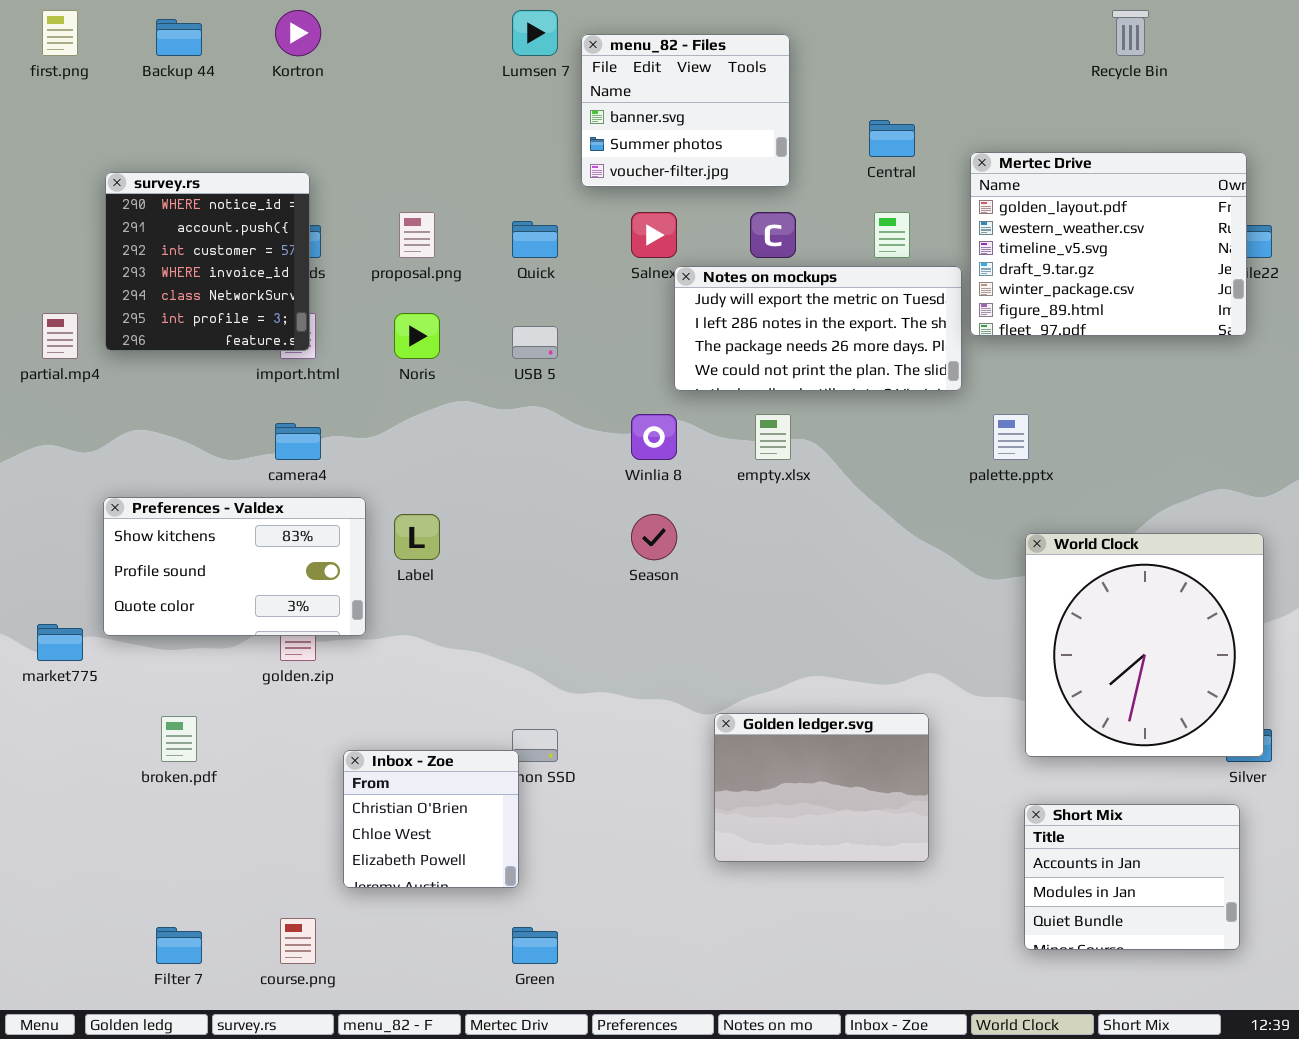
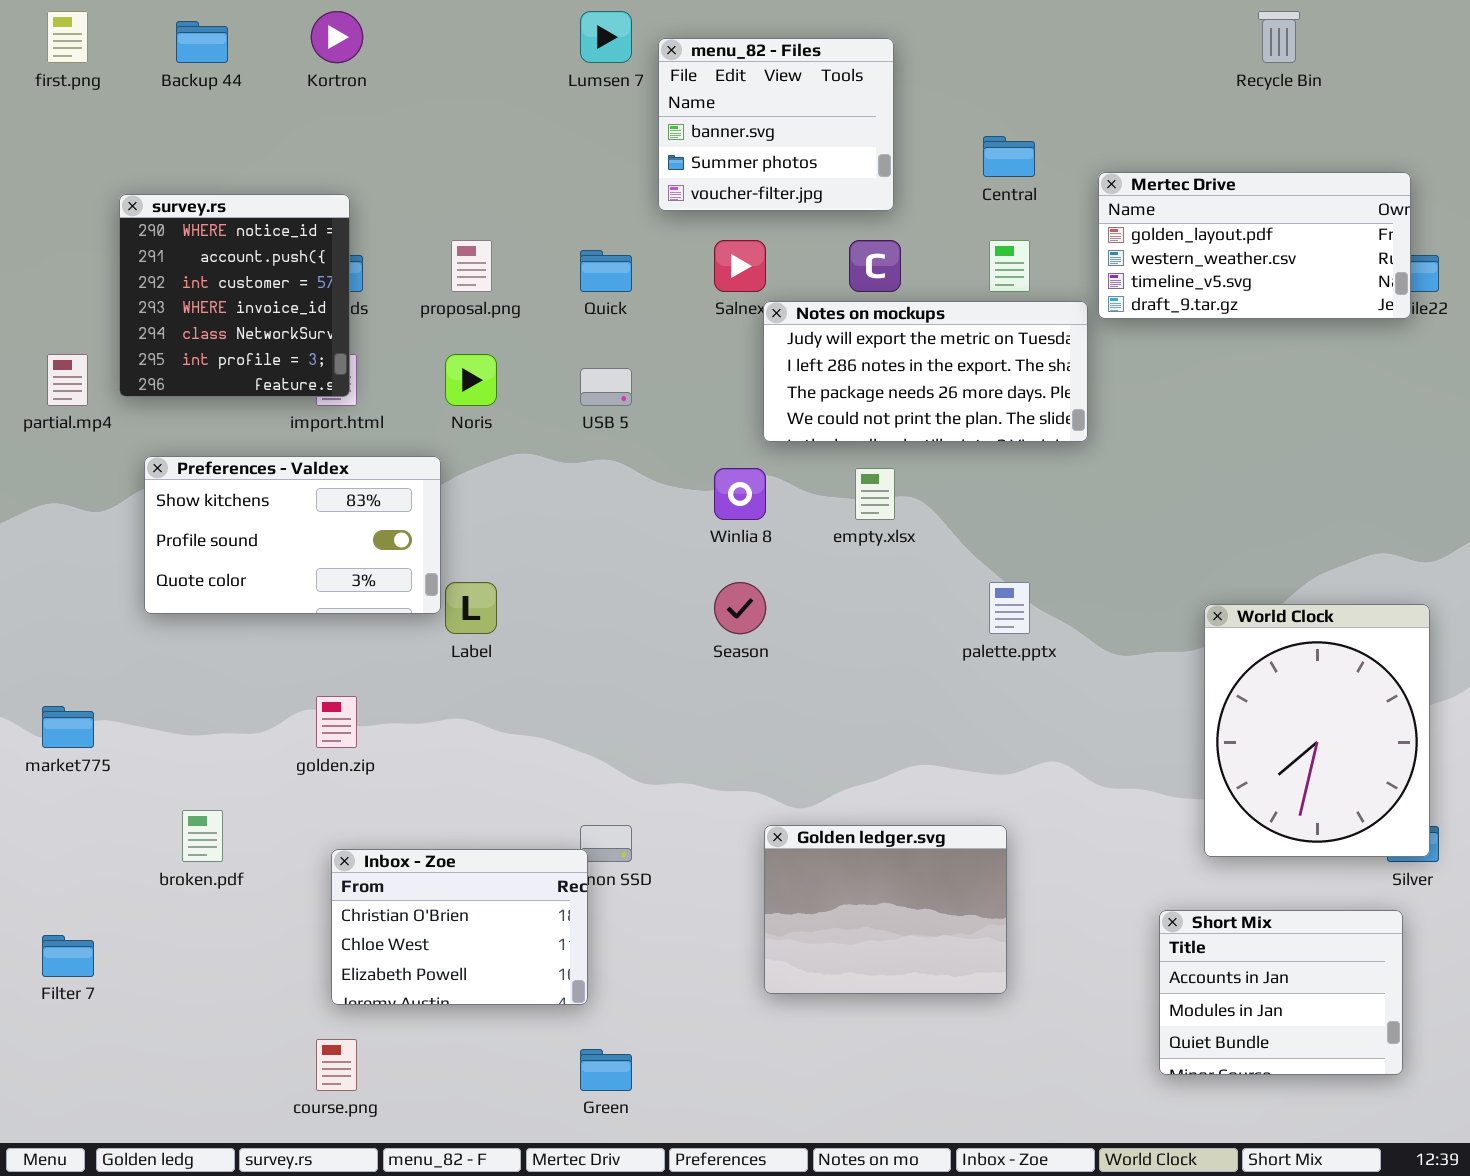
Mertec Drive: [970,152,1247,336] -> [1098,172,1411,319], resized
palette.pptx: [993,414,1029,460] -> [989,582,1030,634], moved
Preferences - Valdex: [103,497,366,636] -> [144,456,441,614], moved
World Clock: [1025,533,1264,757] -> [1204,604,1430,857], resized
Golden ledger.svg: [714,713,929,862] -> [764,825,1007,994], moved
Inbox - Zoe: [343,750,519,888] -> [331,849,588,1005], resized
Filter 7: [156,927,202,964] -> [42,935,94,977], moved

